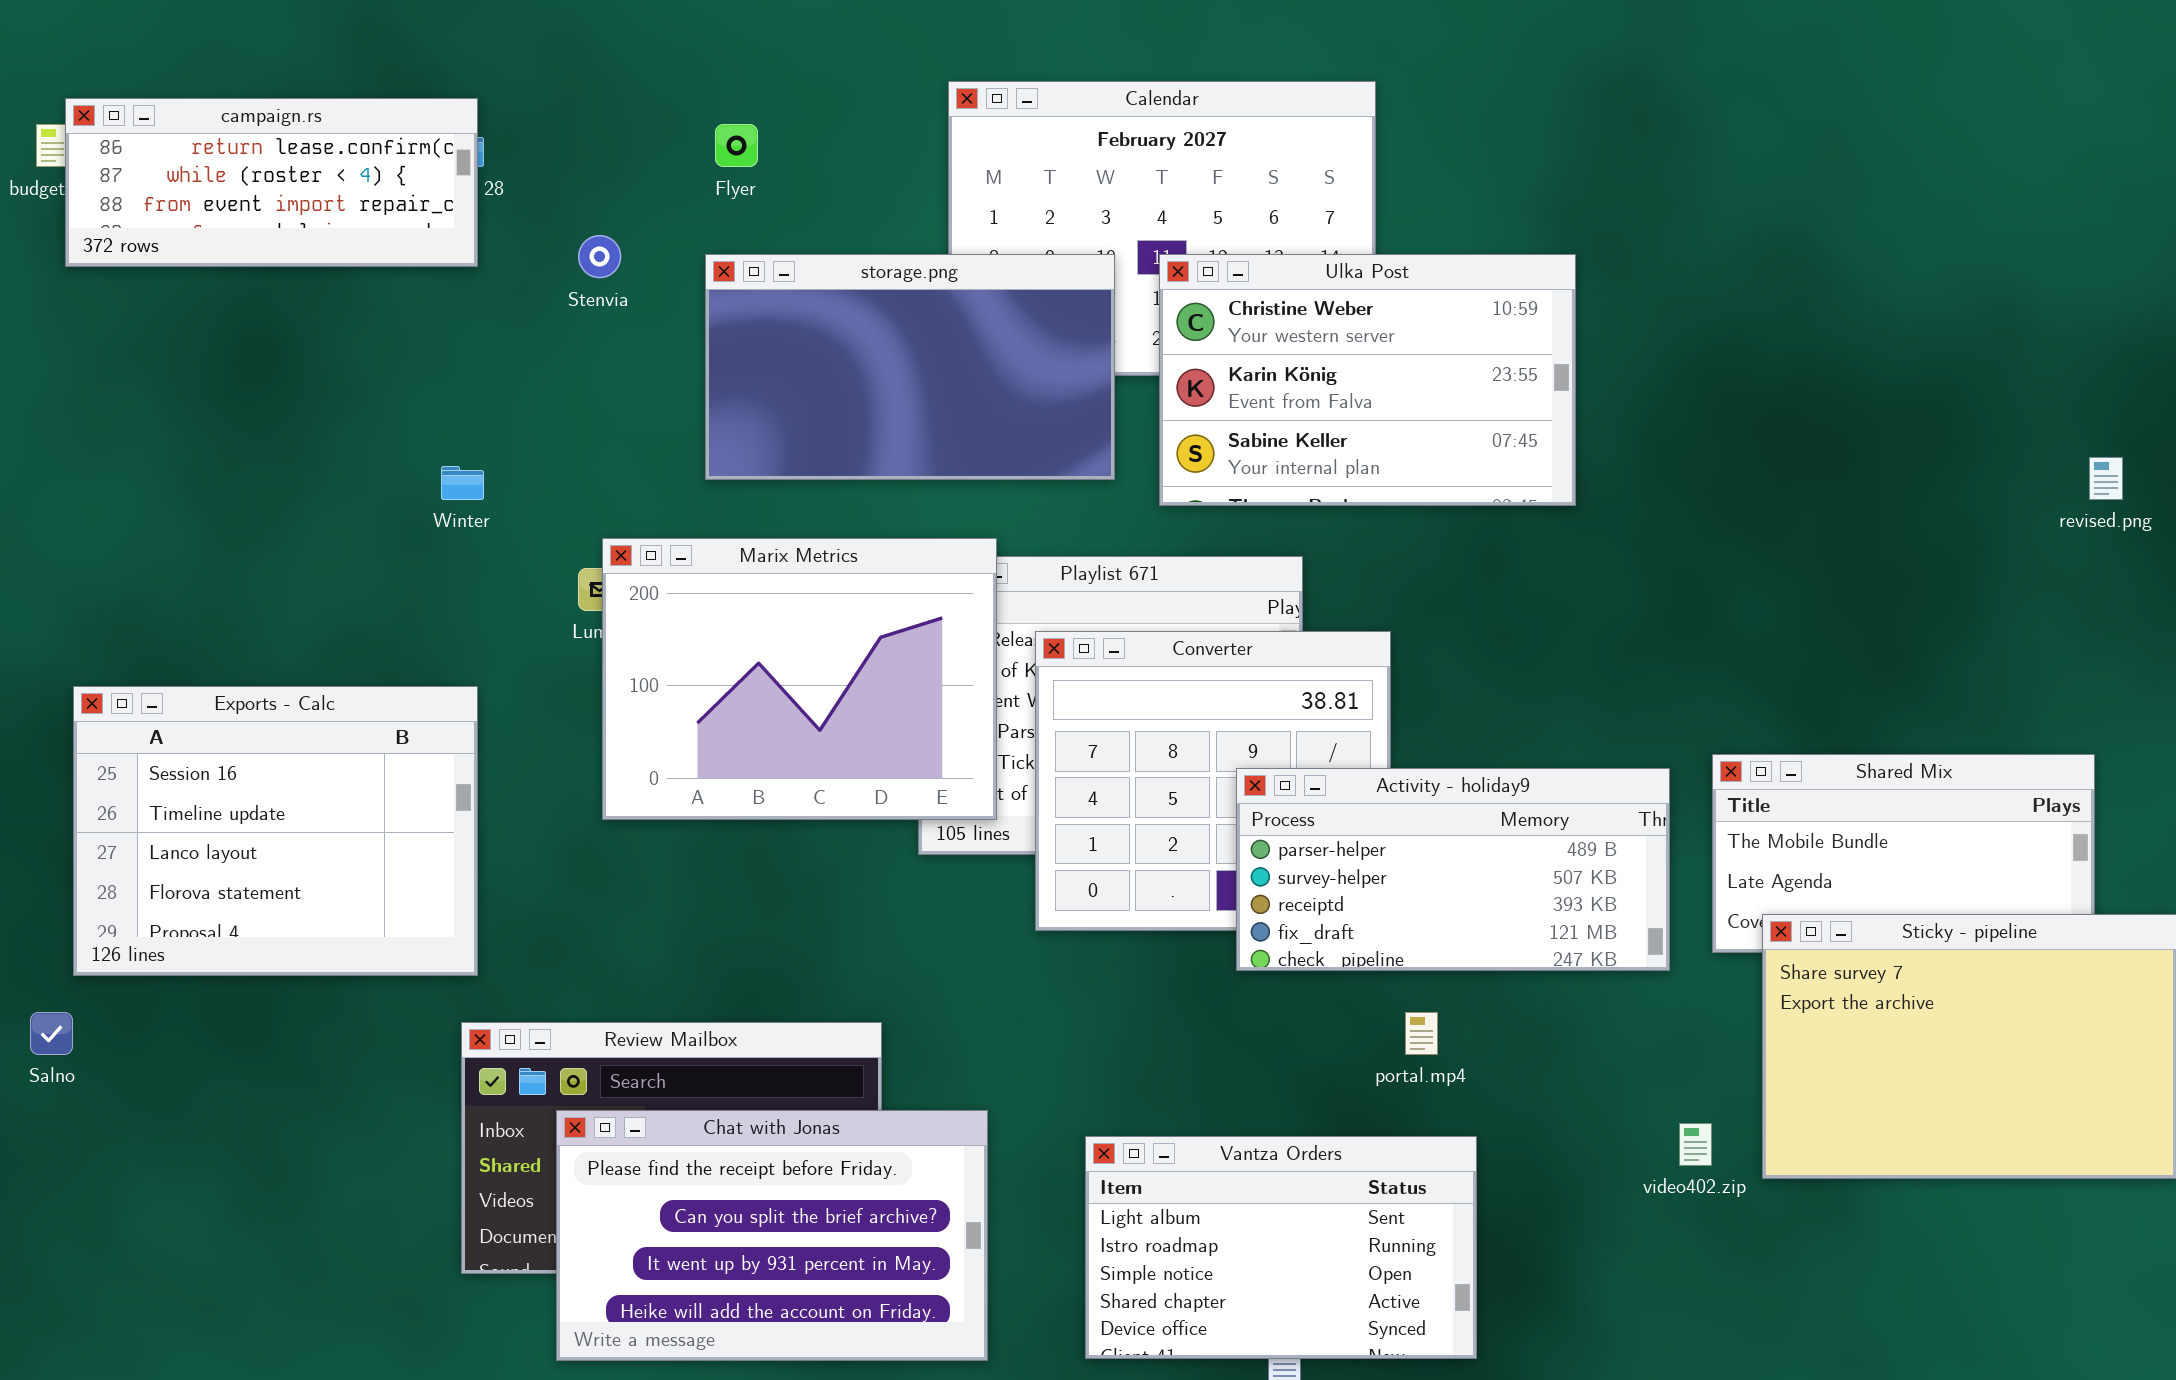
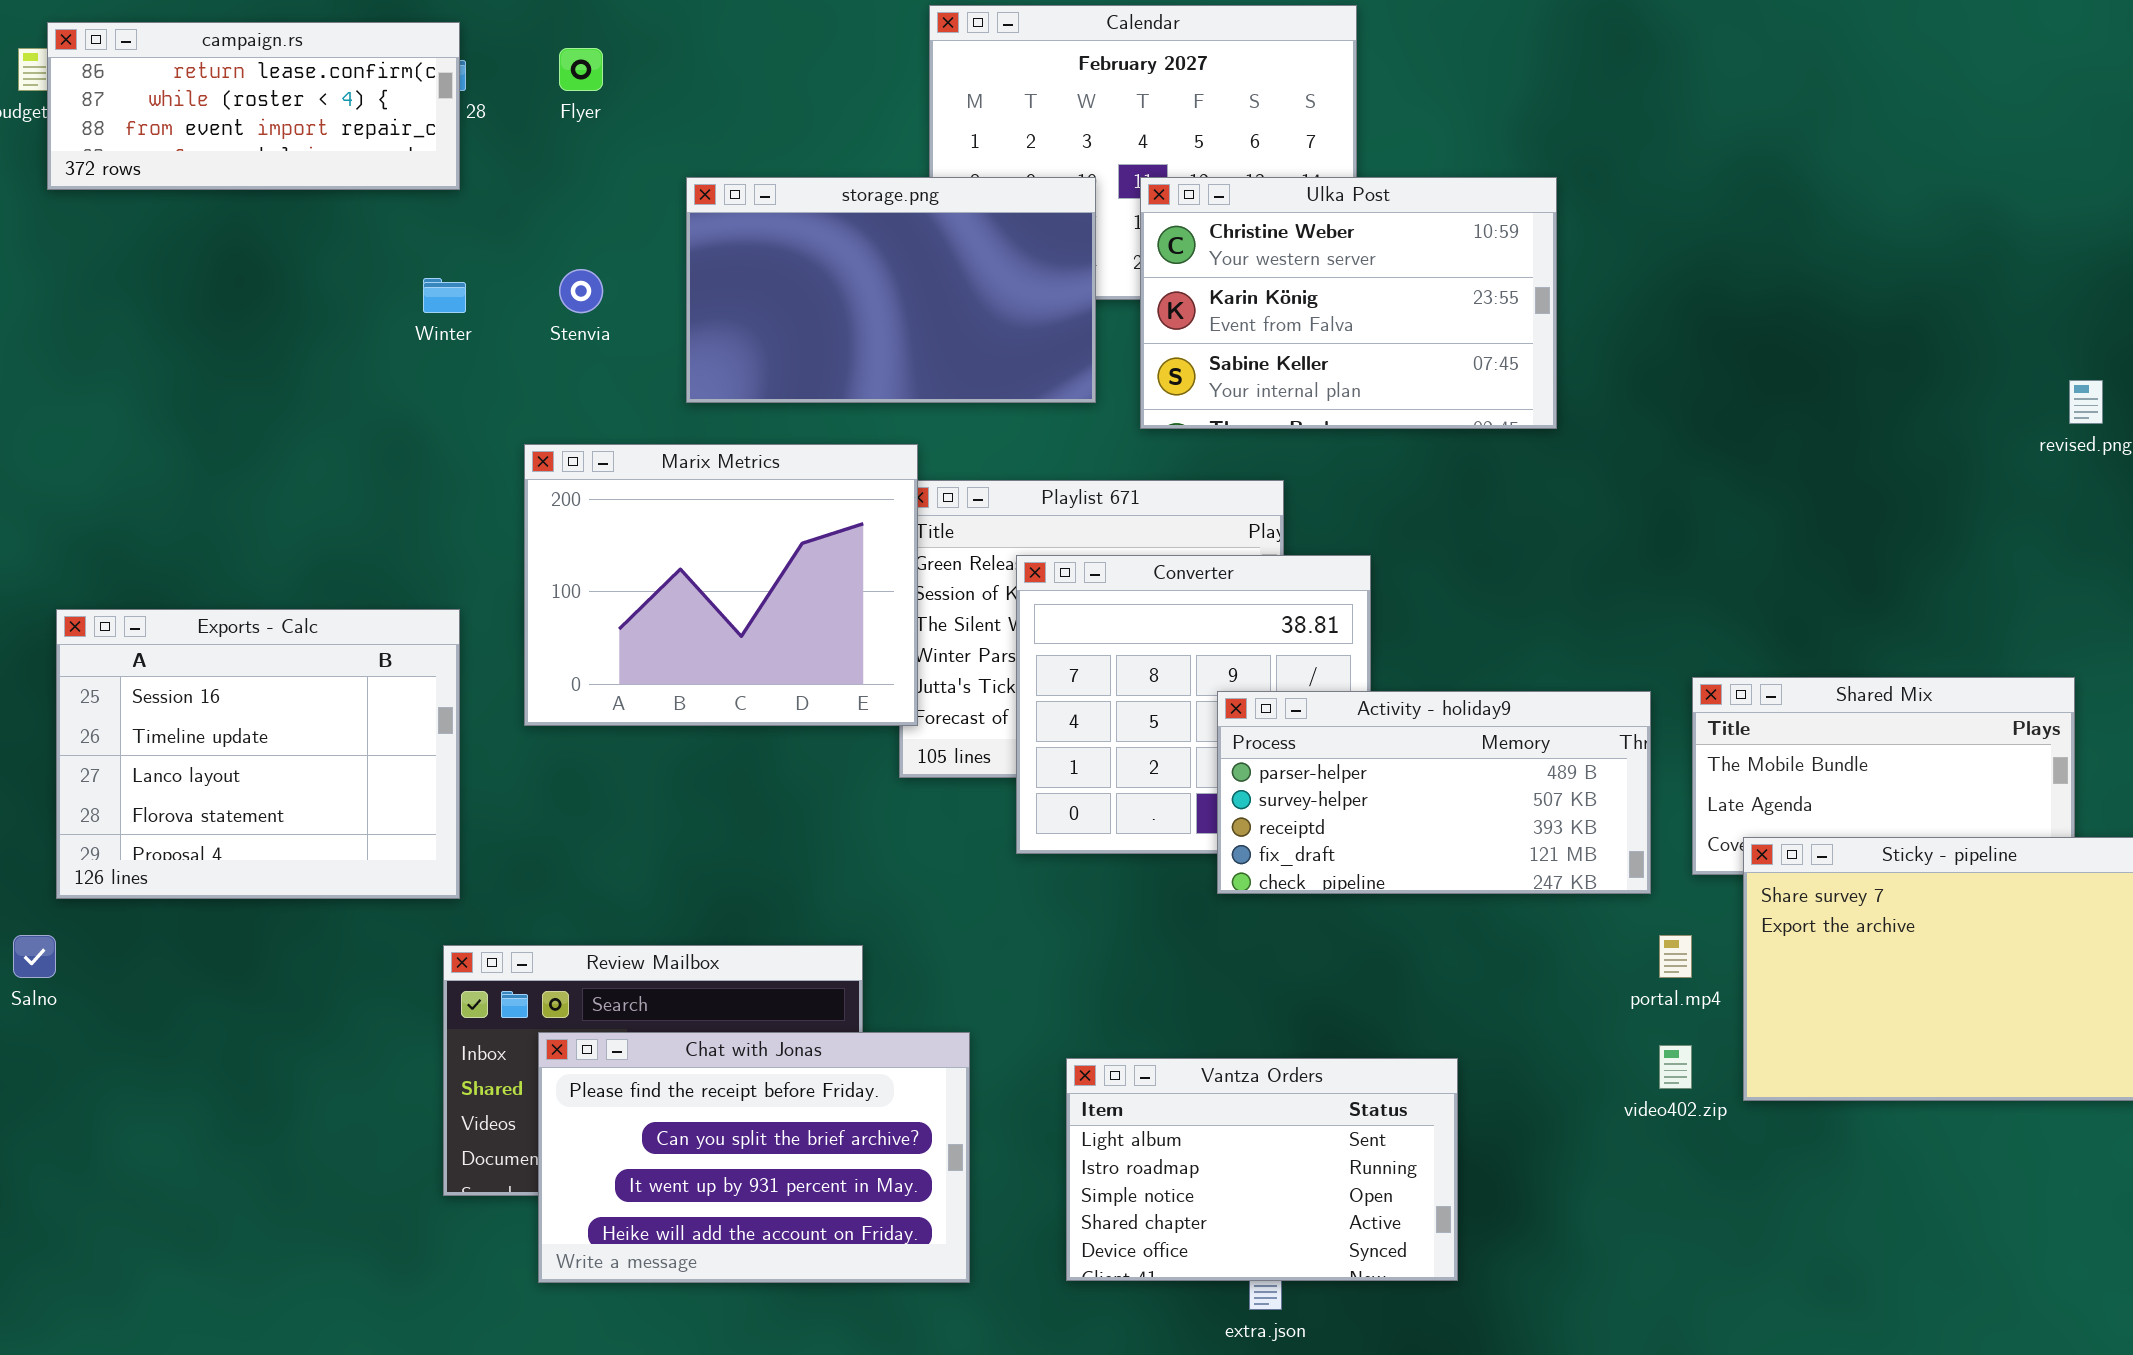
Flyer: [715,124,758,167] -> [559,48,603,91], moved
Stenvia: [578,235,621,278] -> [559,269,603,313], moved
Winter: [441,466,484,500] -> [423,278,466,313], moved
Marix Metrics: [602,538,997,820] -> [524,444,918,726], moved
portal.mp4: [1405,1012,1438,1055] -> [1659,935,1692,978], moved

